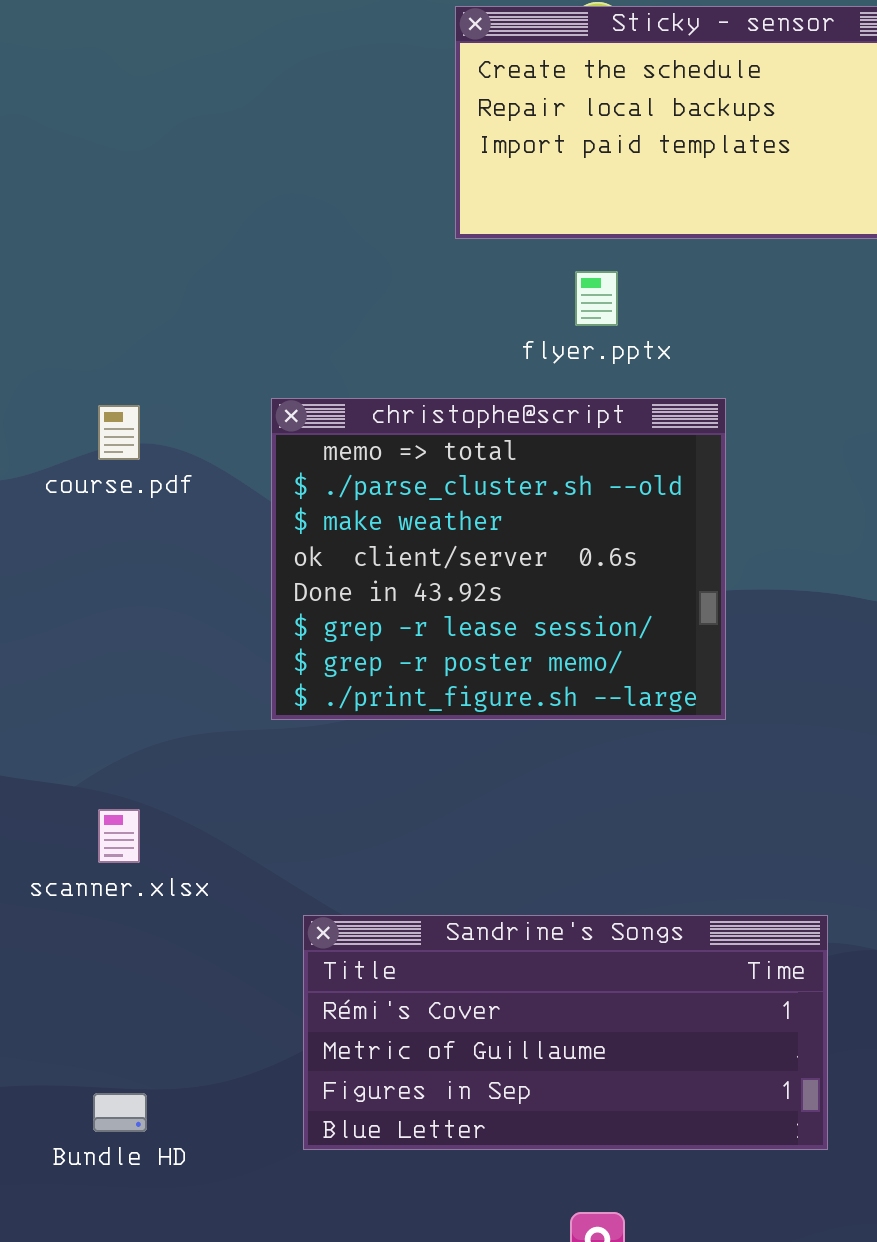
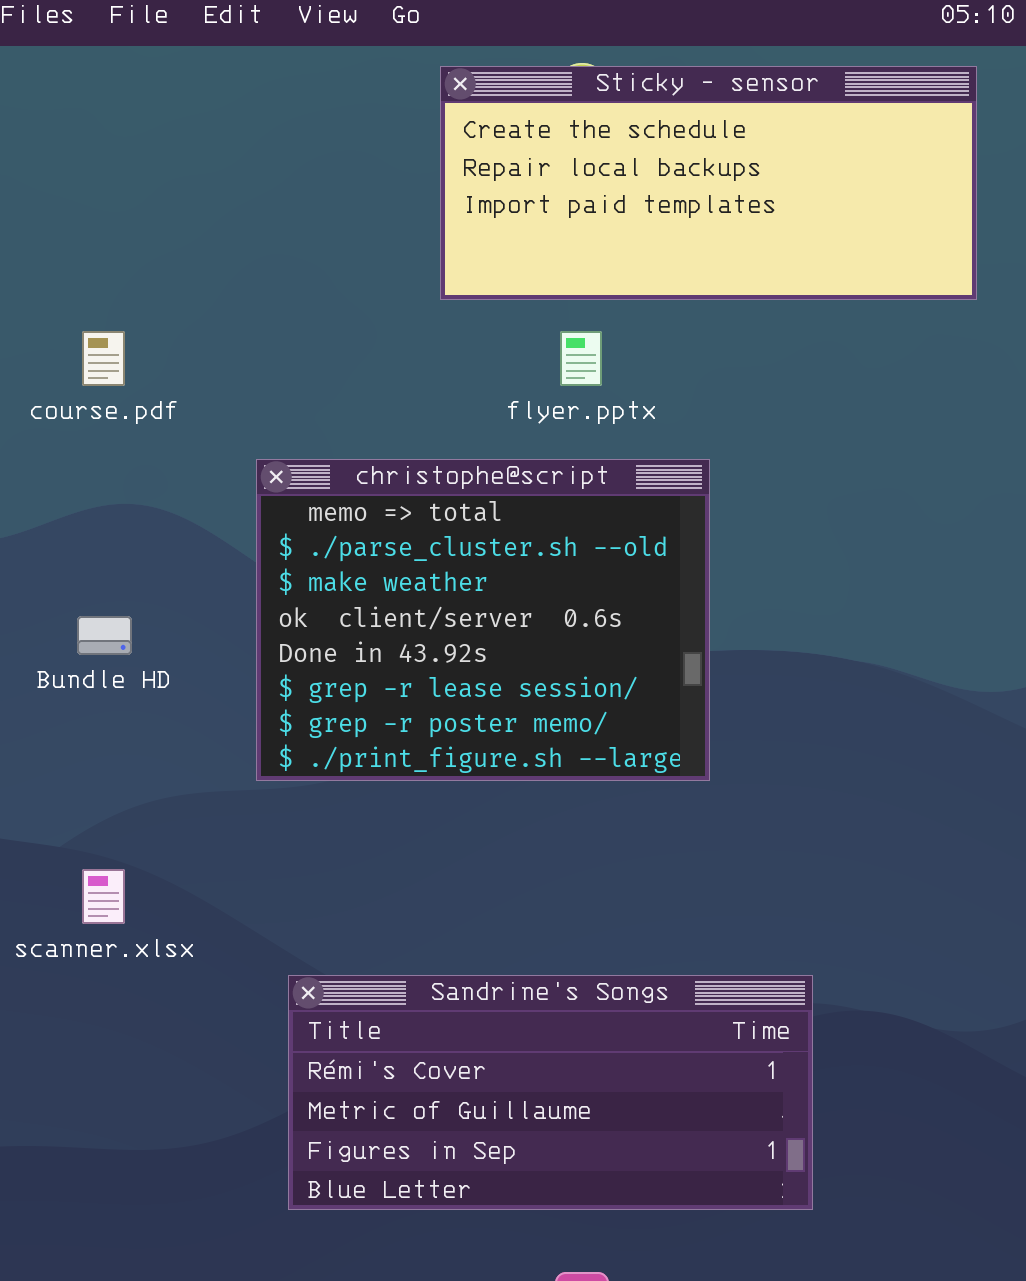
course.pdf: [98,405,140,460] -> [82,331,125,386], moved
Bundle HD: [93,1093,147,1132] -> [77,616,132,655], moved

